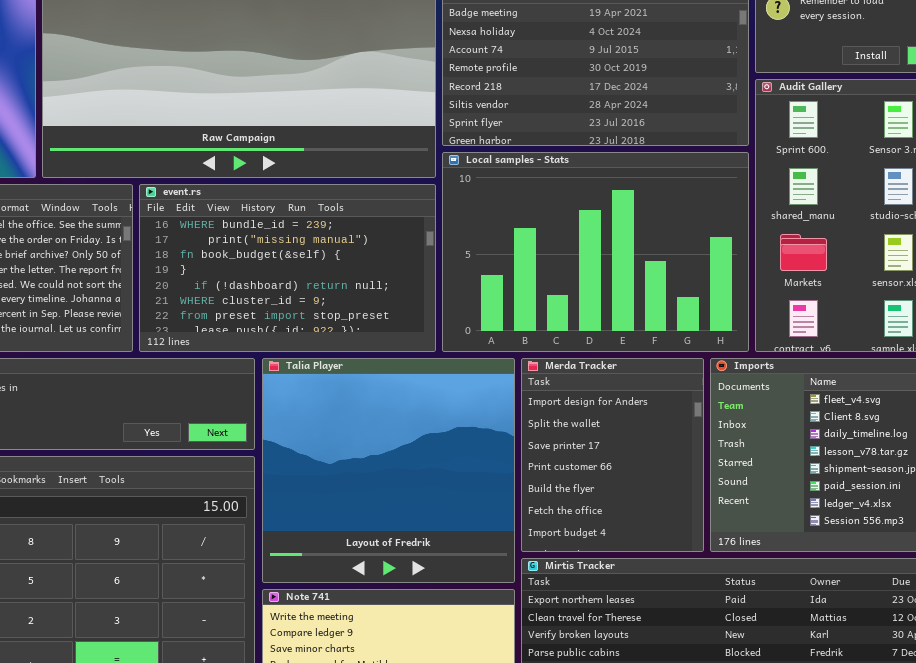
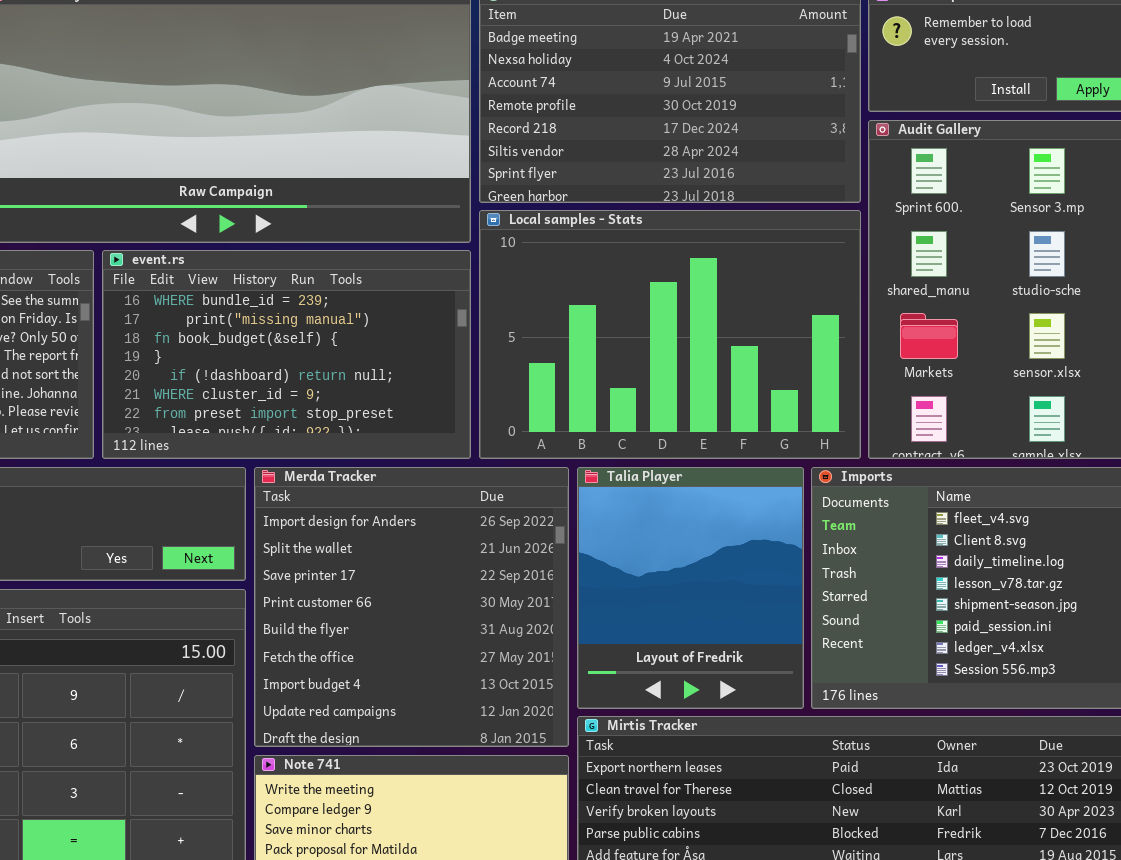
Talia Player: [262,358,515,583] -> [577,467,804,709], moved, resized
Merda Tracker: [521,358,704,552] -> [254,467,569,747], moved, resized

